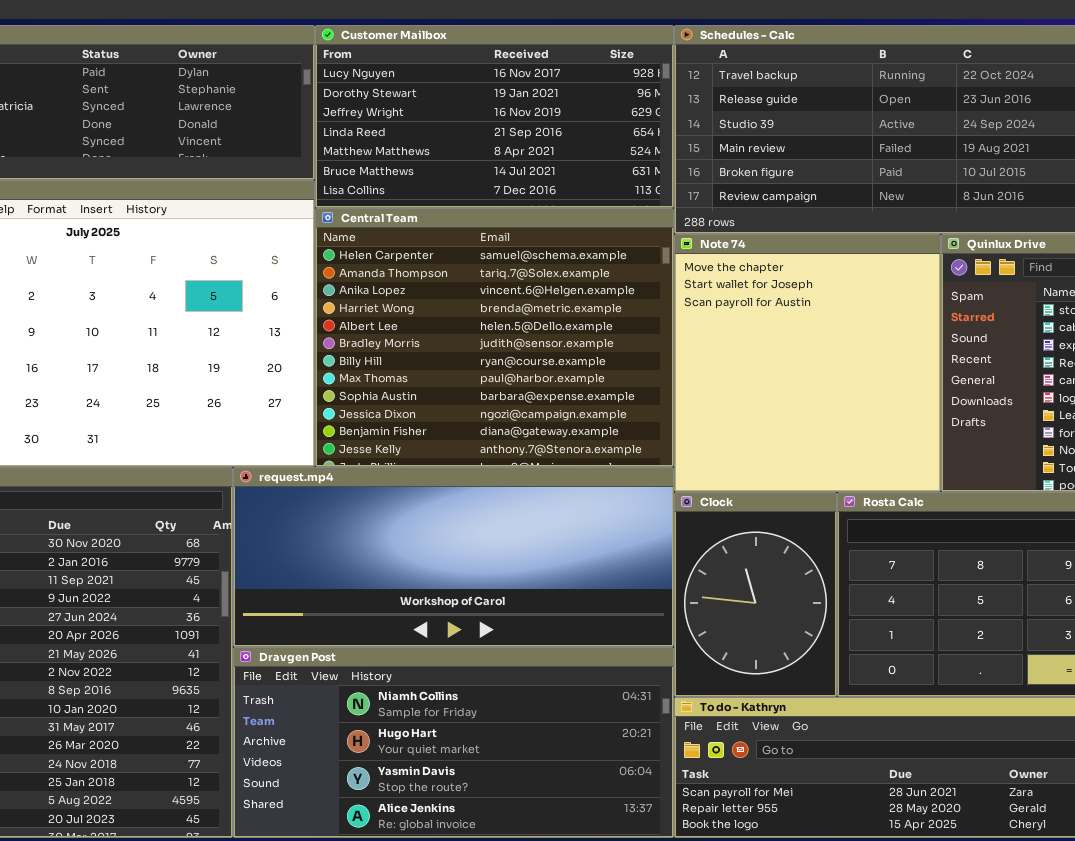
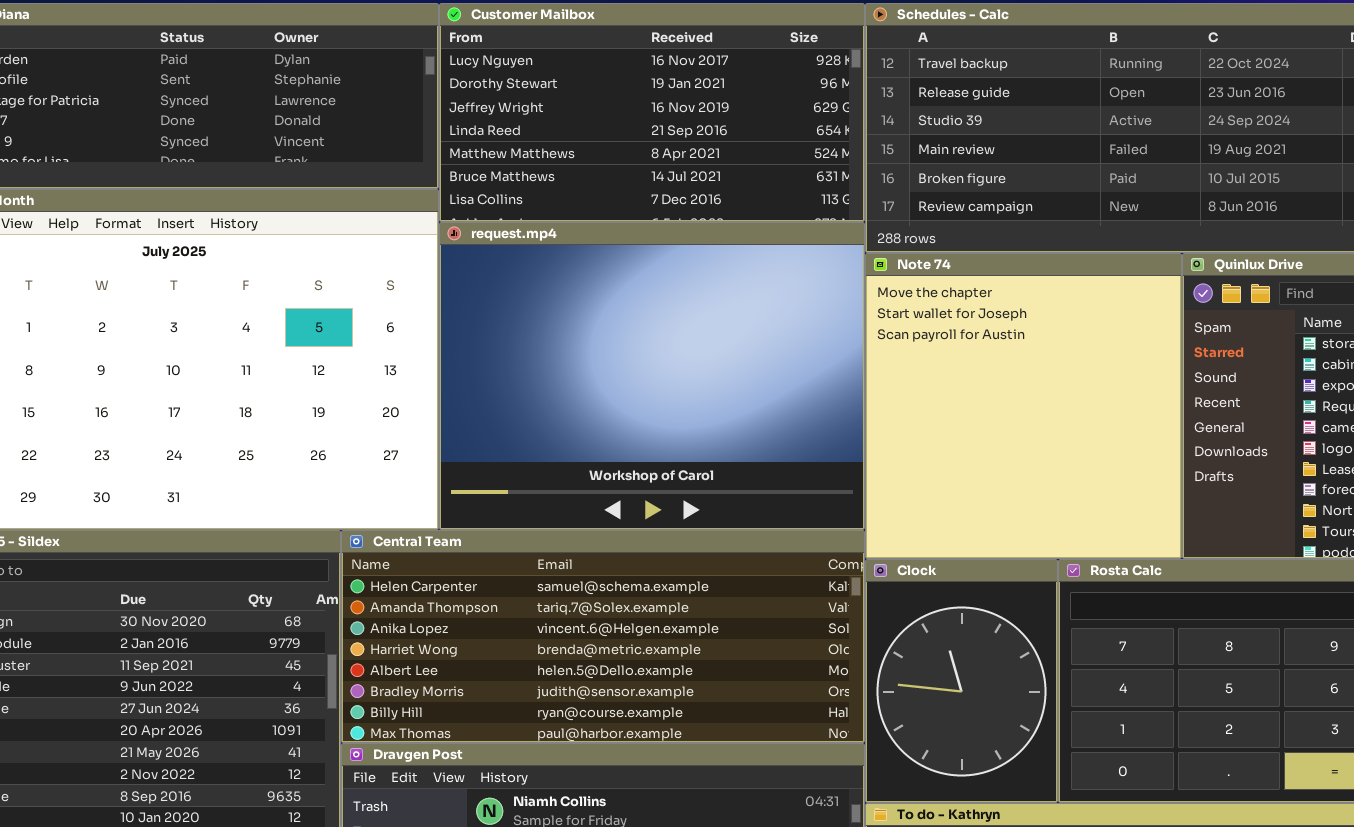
Central Team: [315,208,674,467] -> [341,530,865,743], moved, resized
request.mp4: [233,467,674,647] -> [439,222,865,530], moved, resized

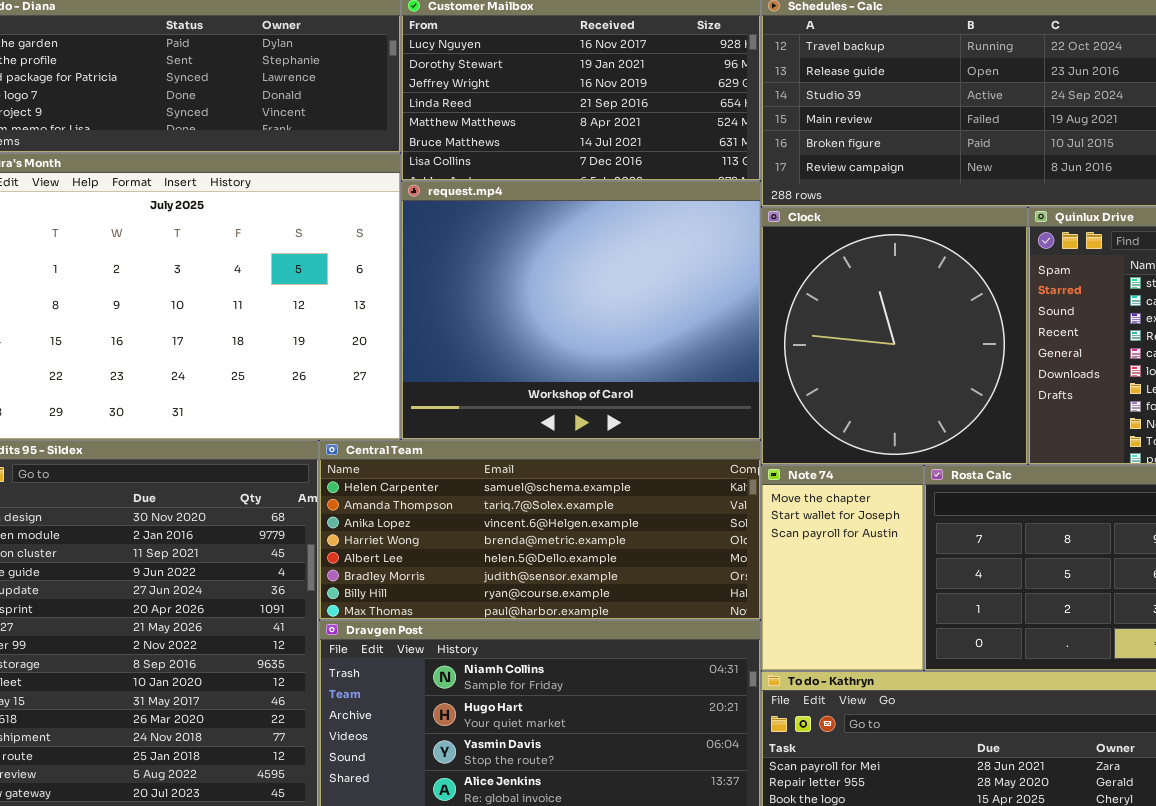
Note 74: [865,253,1182,559] -> [761,465,924,671], moved, resized
Clock: [865,559,1058,803] -> [761,207,1028,465], moved, resized

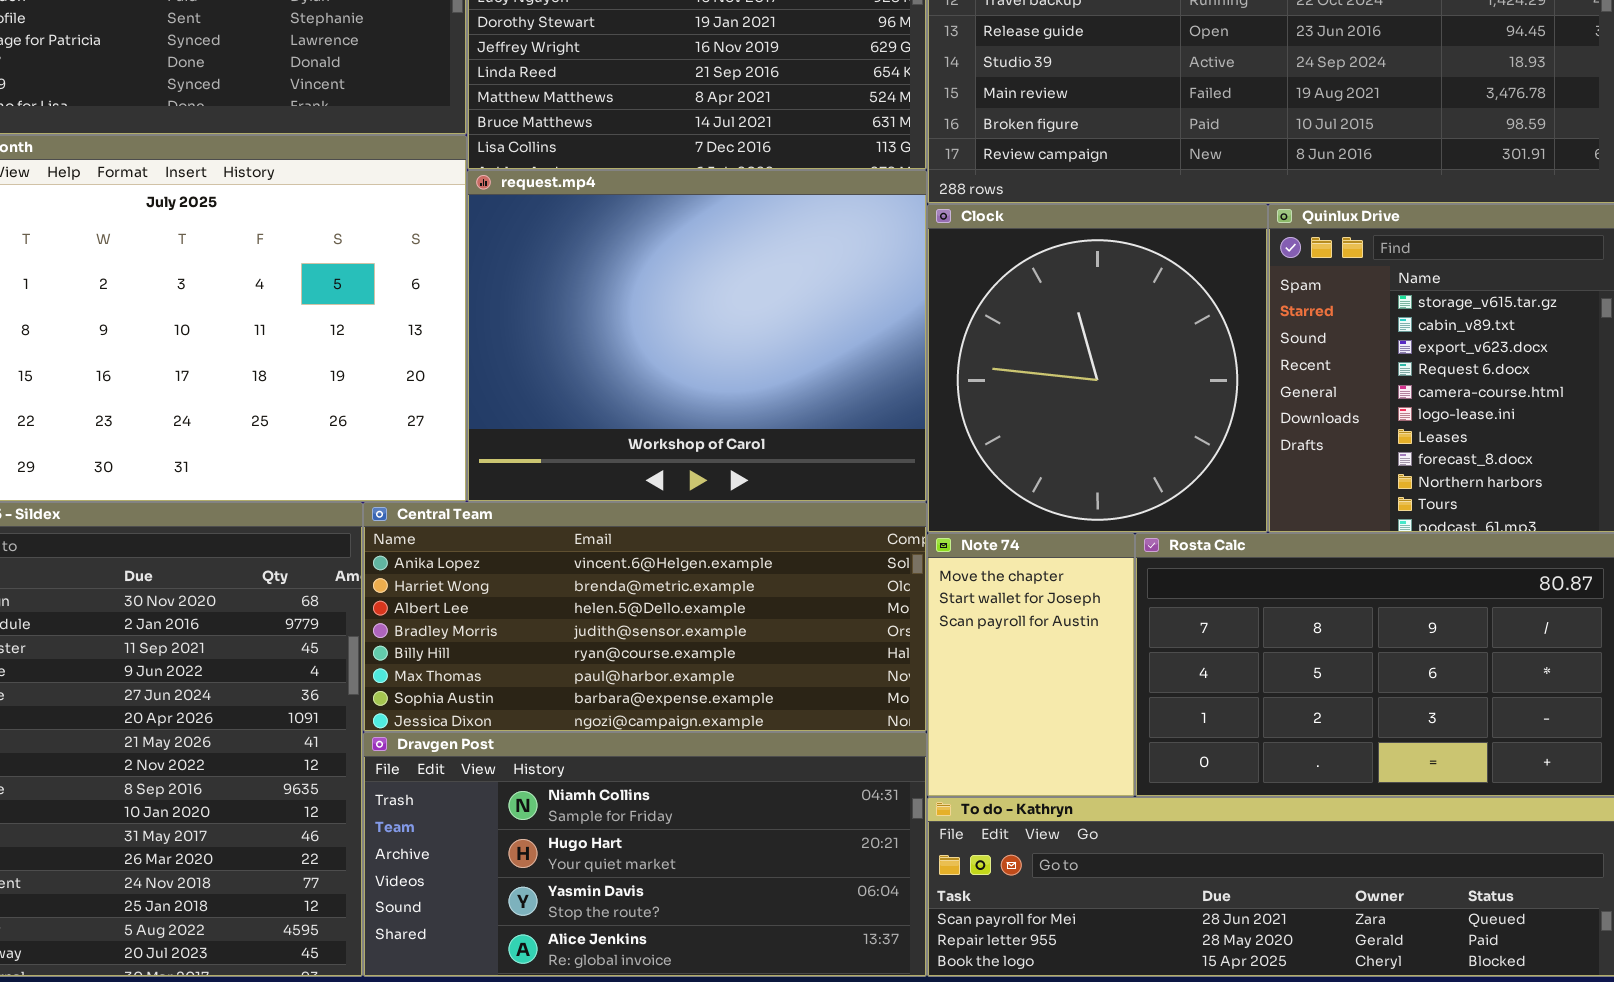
Central Team: [319,440,761,620] -> [363,502,927,732], scrolled down 2 rows

